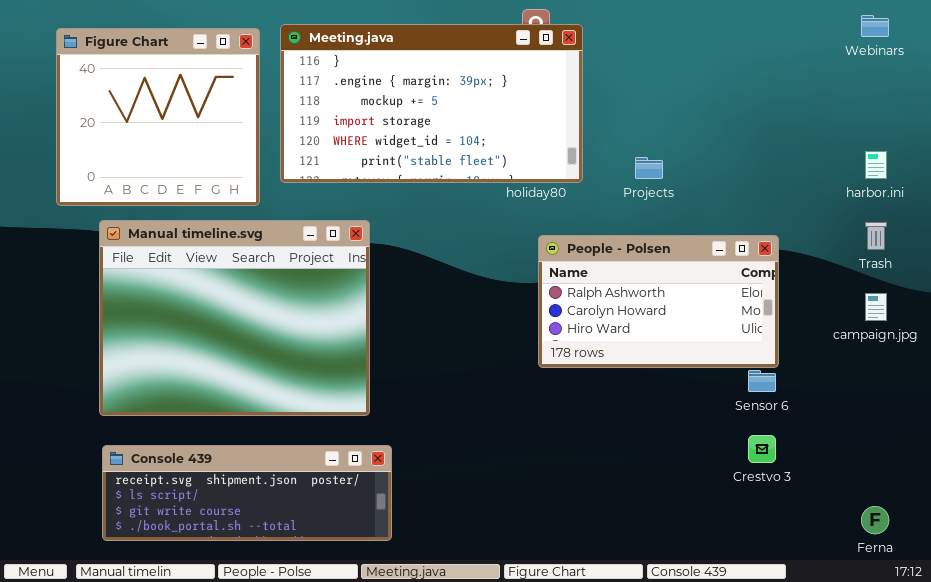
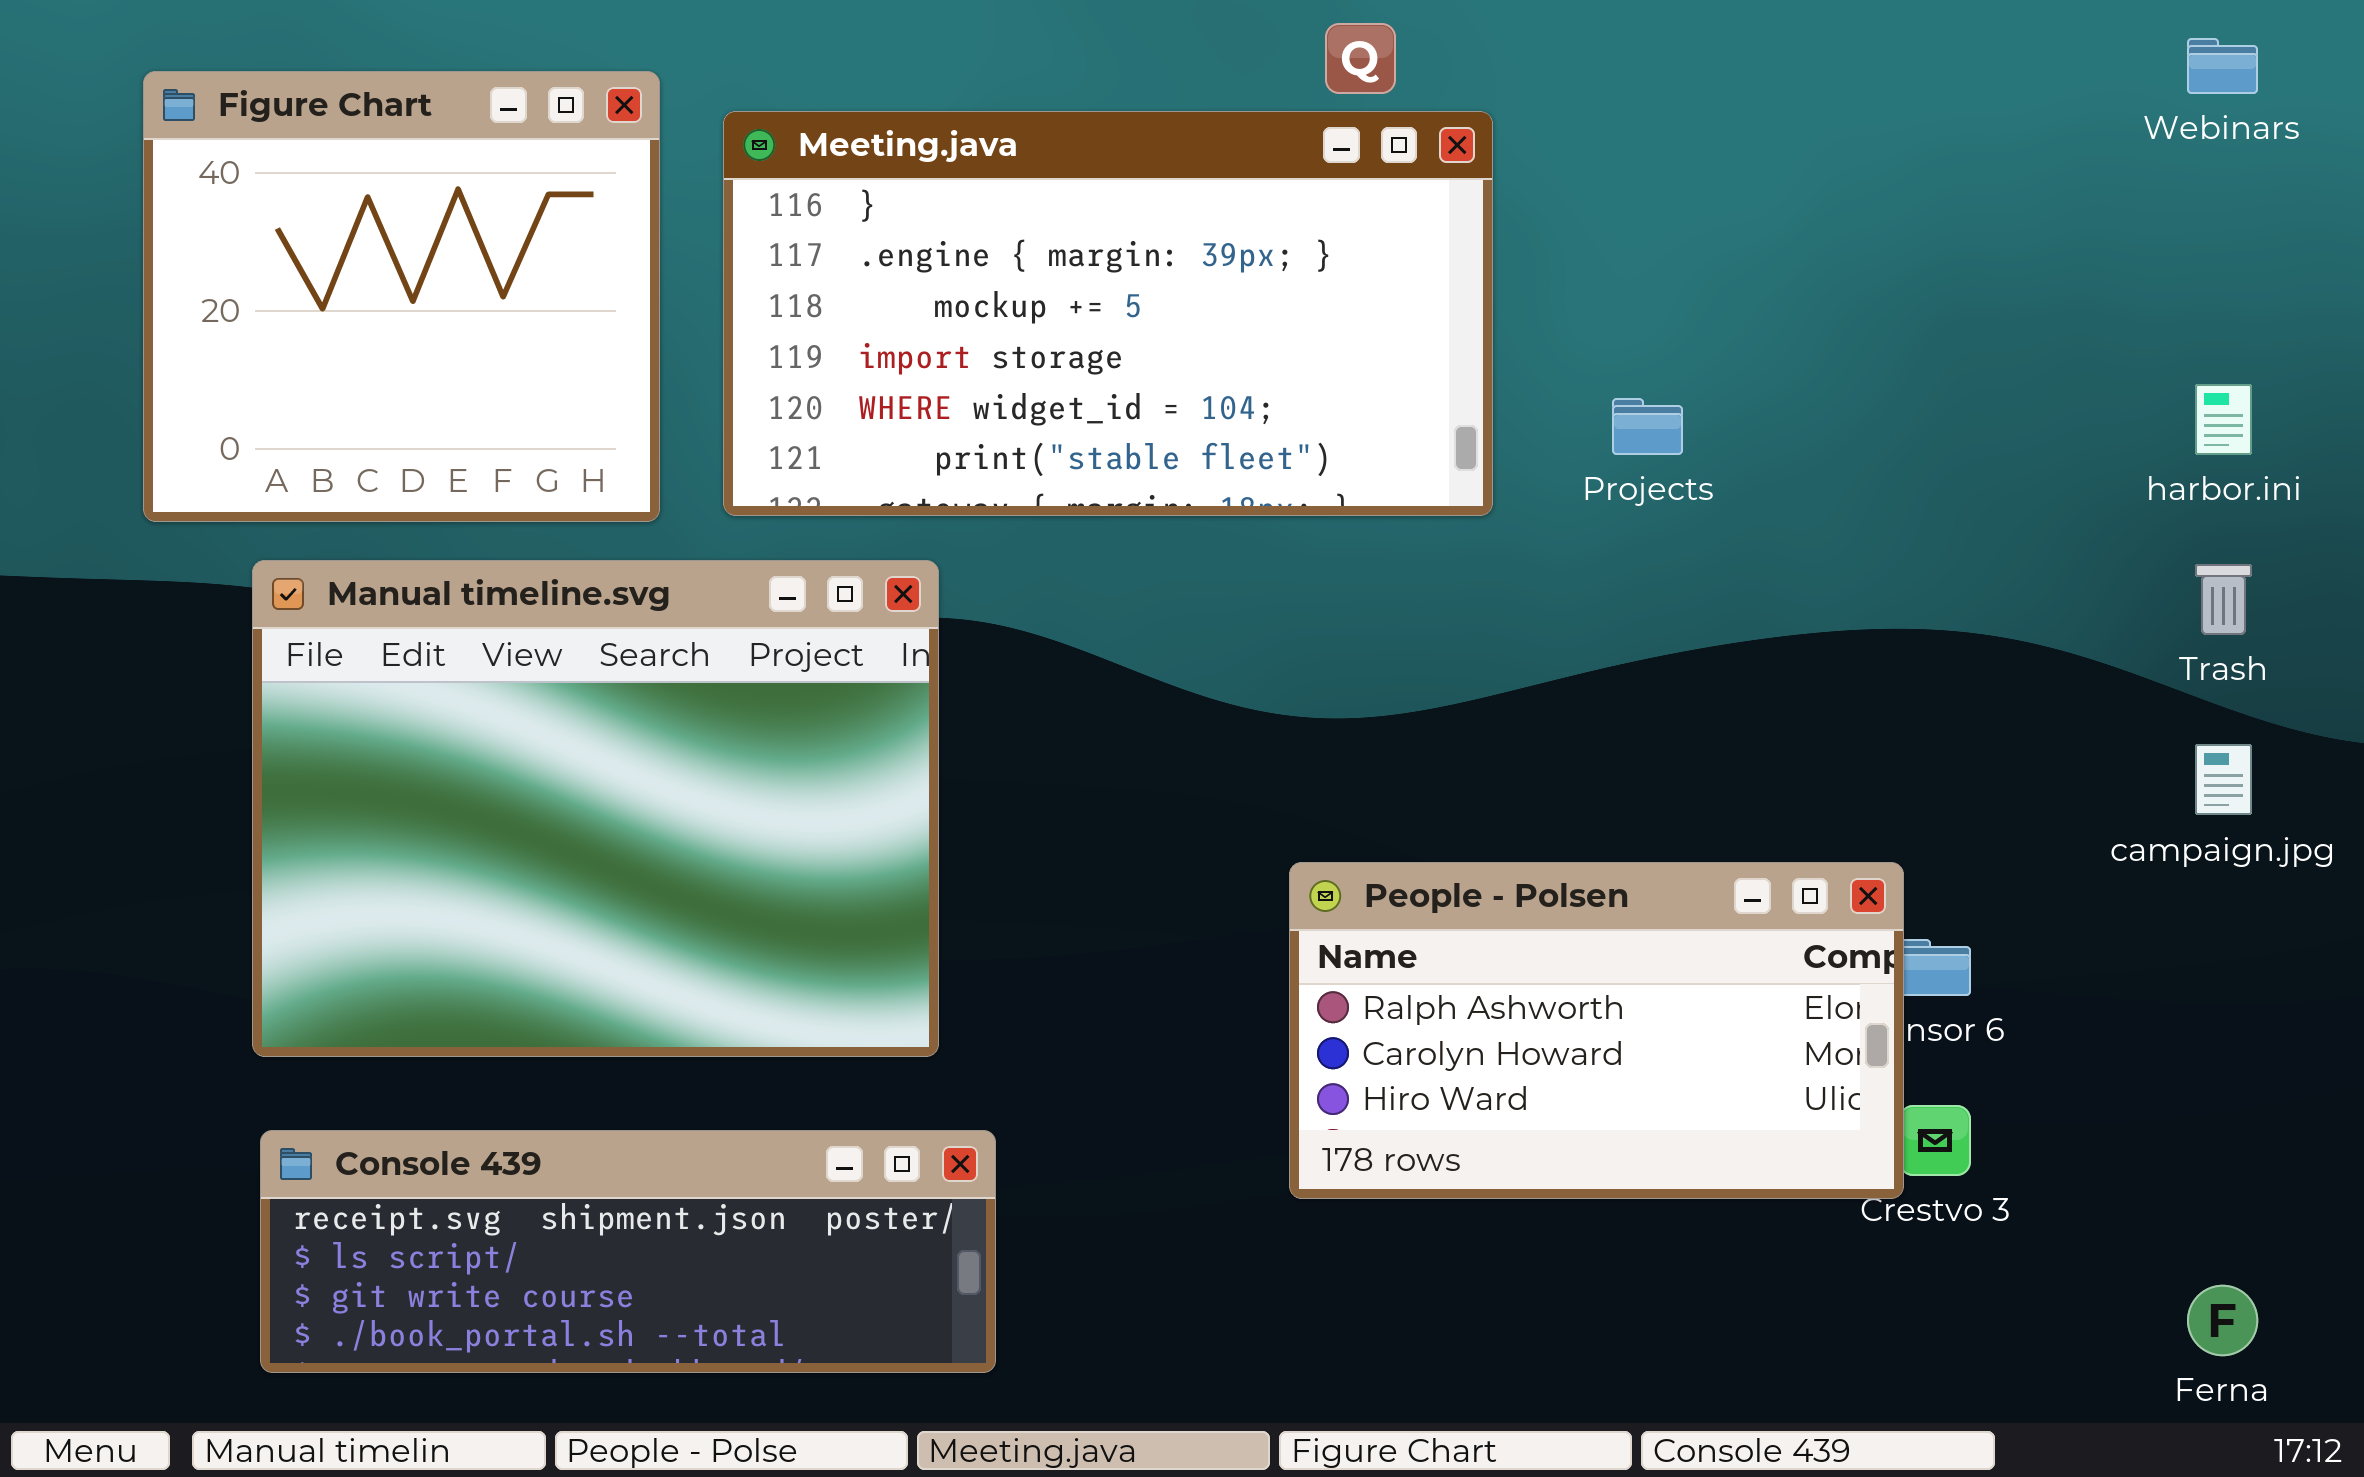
Meeting.java: [280,24,583,183] -> [723,111,1493,516], moved
People - Polsen: [538,235,779,368] -> [1289,862,1904,1199], moved

